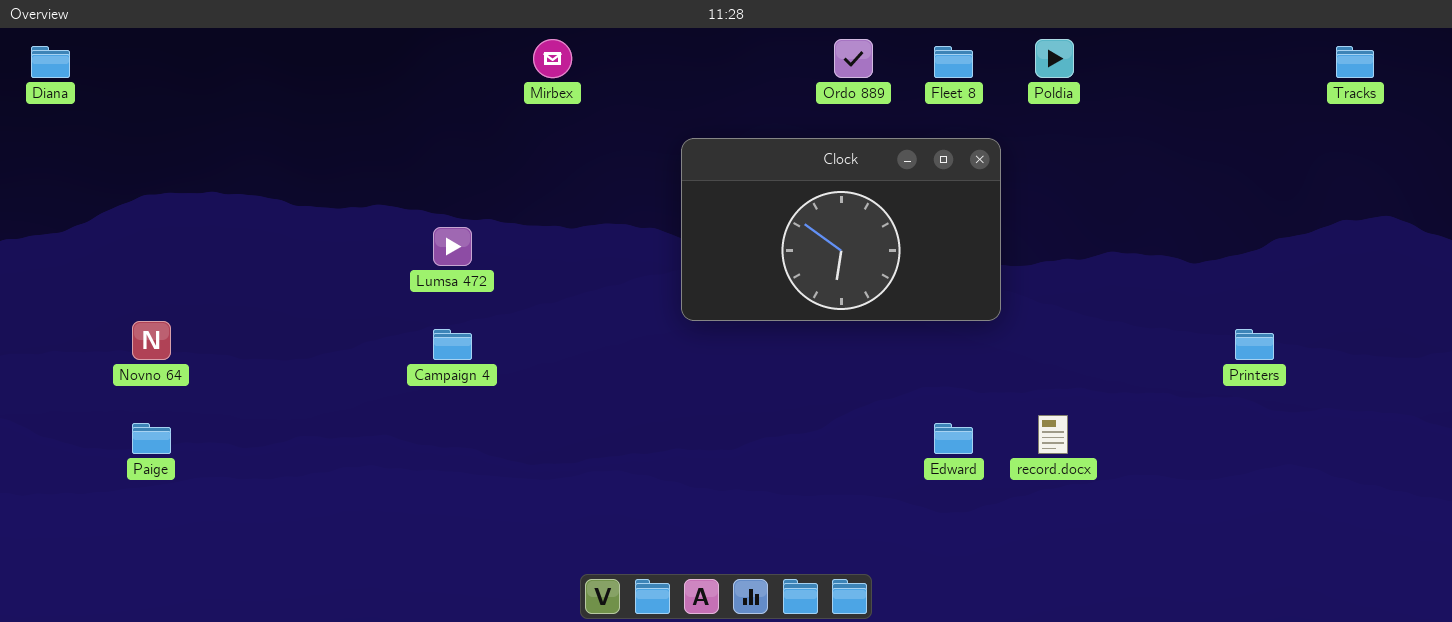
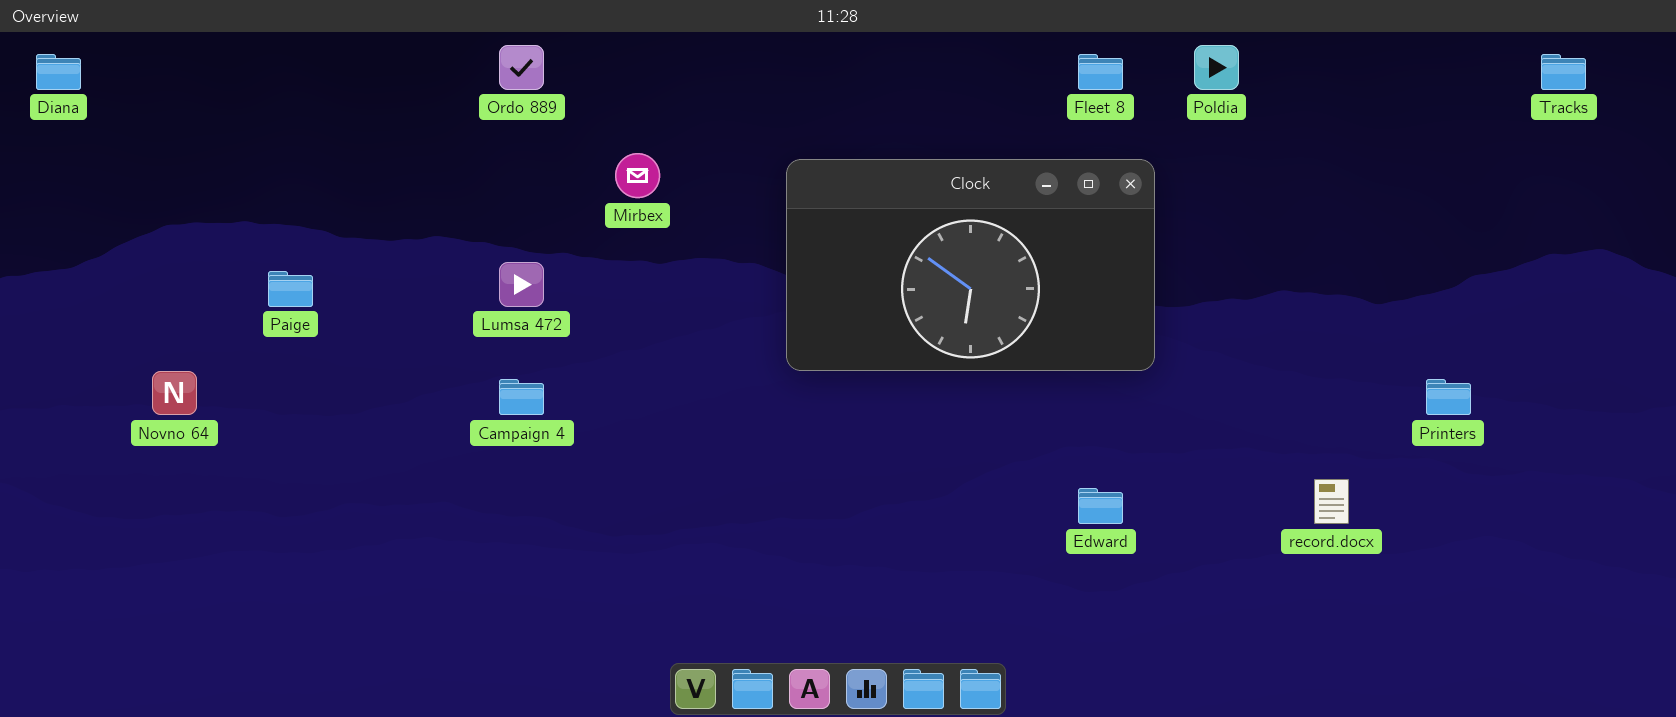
Mirbex: [533,39,572,78] -> [615,153,660,198], moved
Ordo 889: [834,39,873,78] -> [499,45,544,90], moved
record.docx: [1038,415,1068,454] -> [1314,479,1349,524], moved
Paige: [132,423,171,454] -> [268,271,313,307], moved

